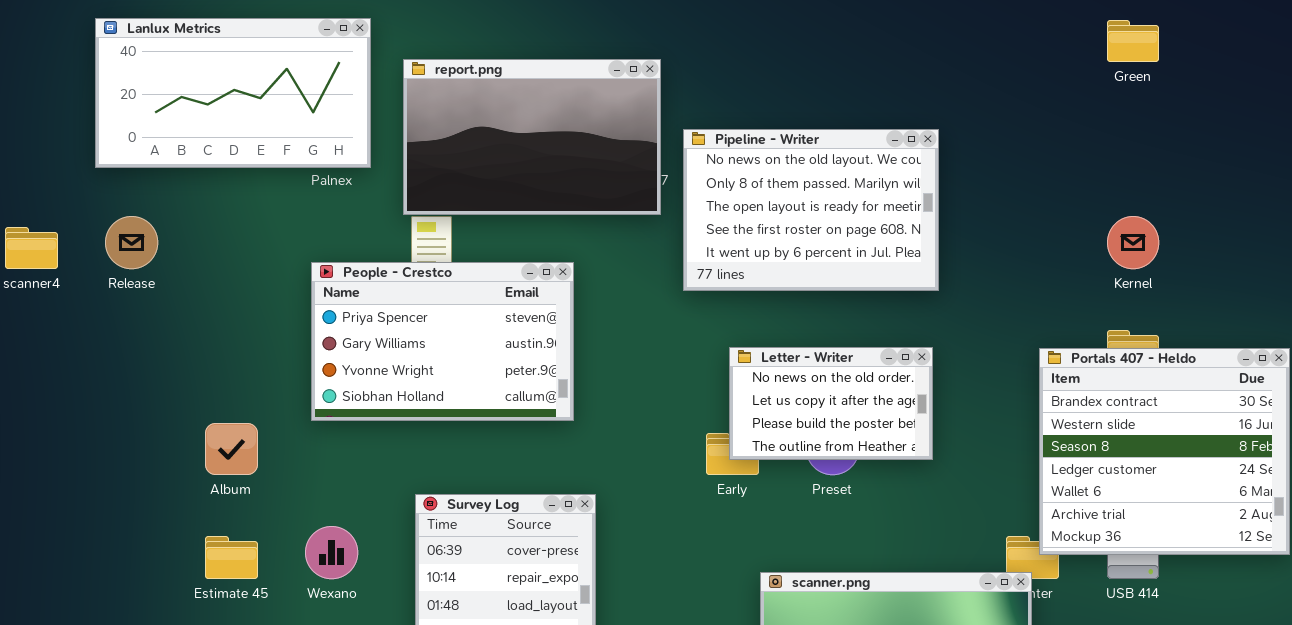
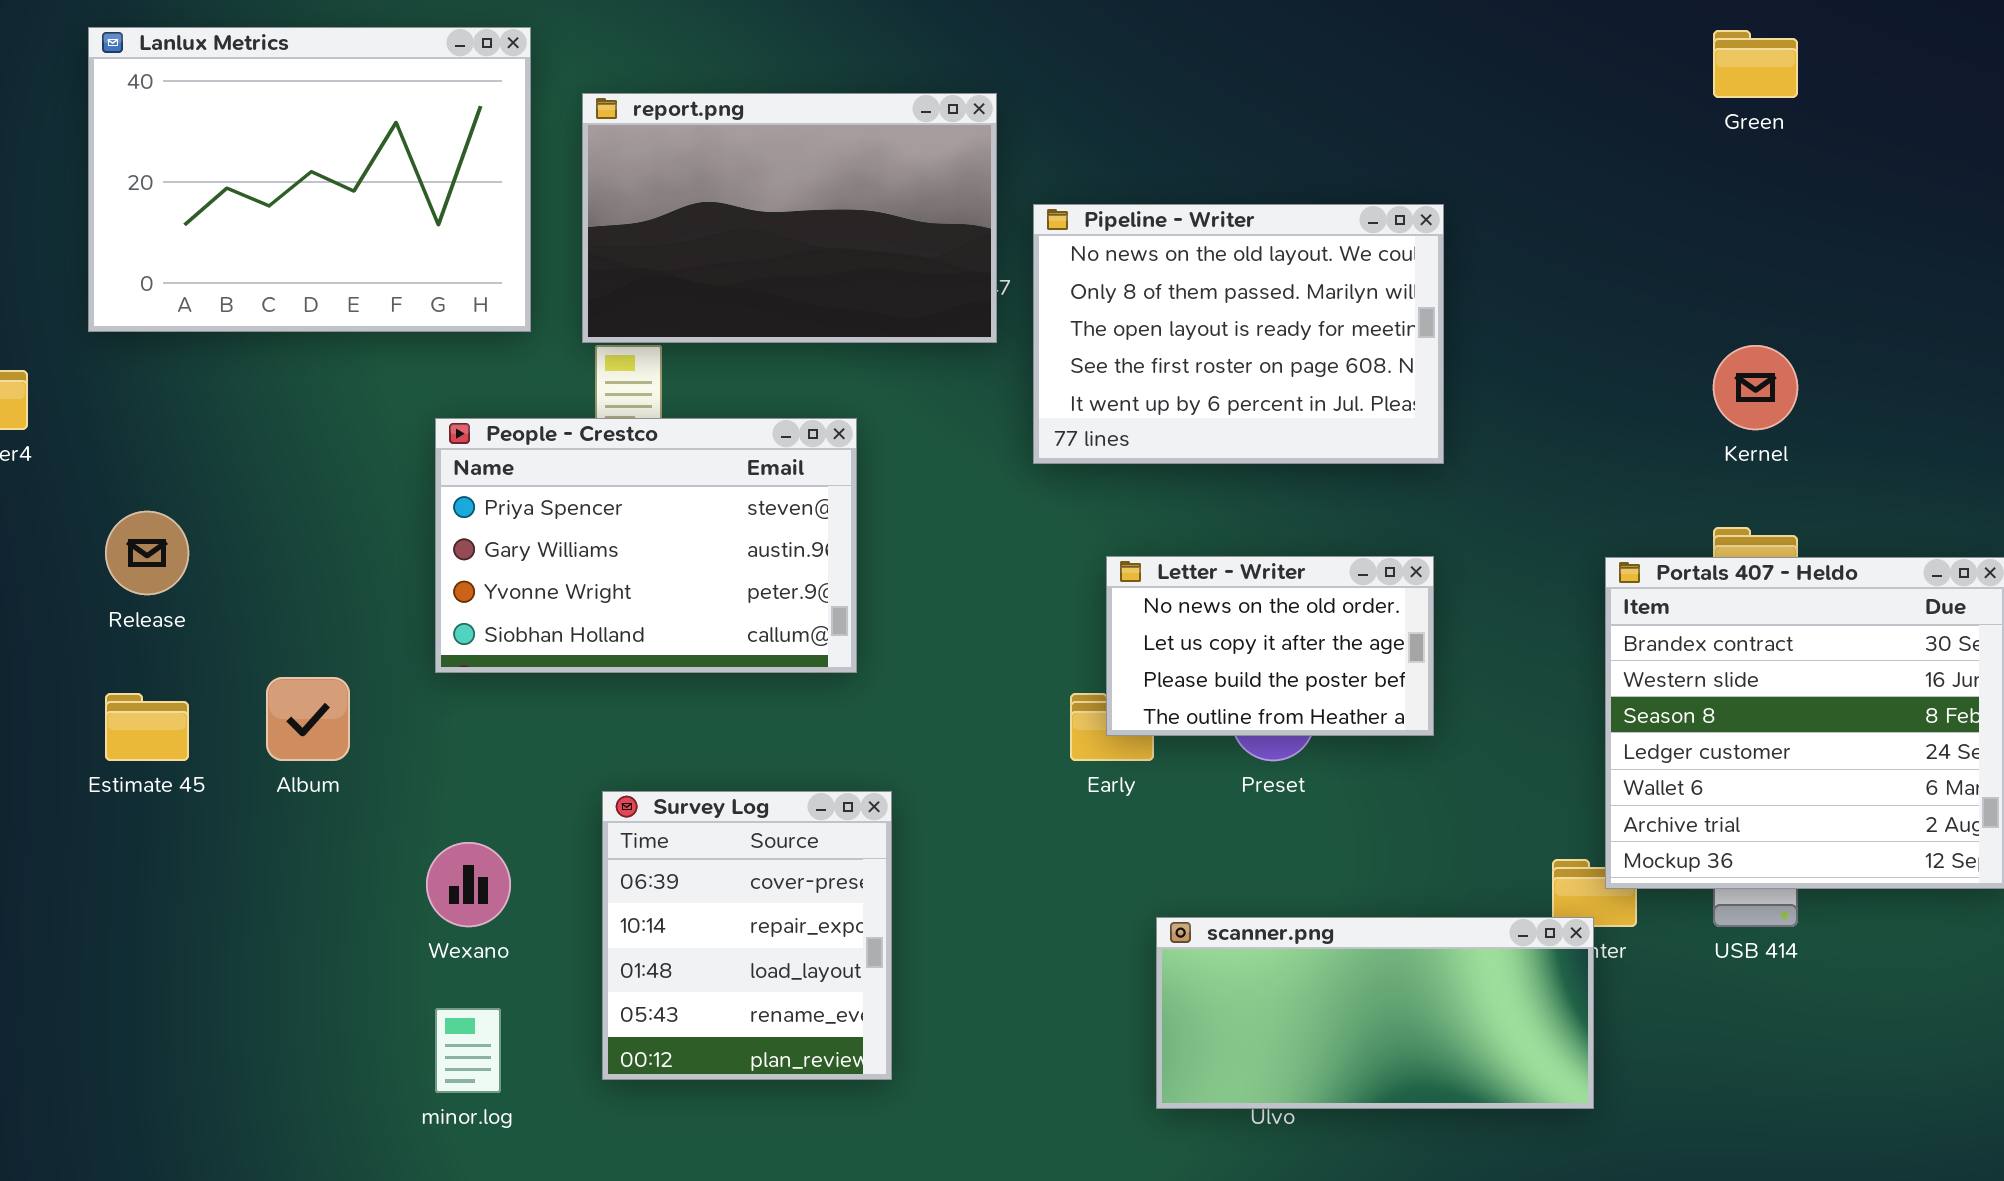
Lanlux Metrics: [95,18,371,168] -> [88,27,531,332], resized
Release: [105,216,158,269] -> [105,511,189,595], moved
Estimate 45: [205,536,258,579] -> [105,693,189,761], moved

